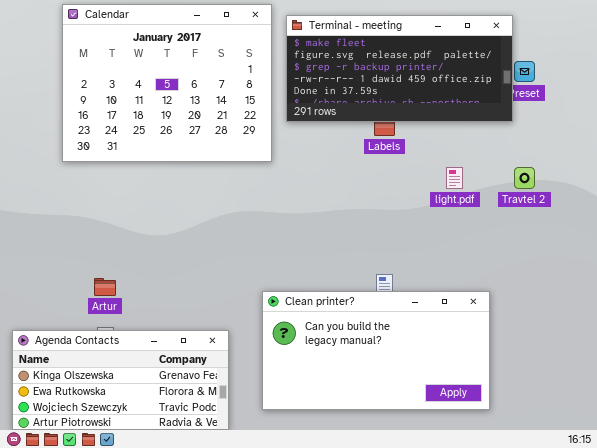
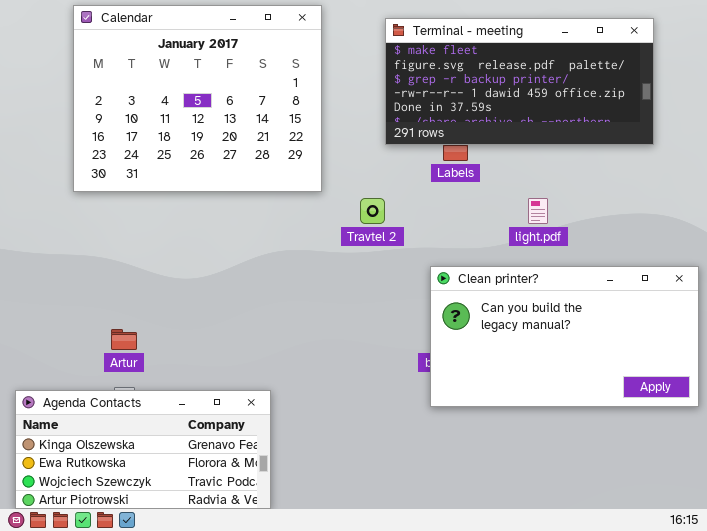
Terminal - meeting: [286,15,513,122] -> [385,18,654,145], moved
Travtel 2: [514,167,535,189] -> [360,198,385,224], moved
Clean printer?: [262,291,490,410] -> [430,266,699,407], moved

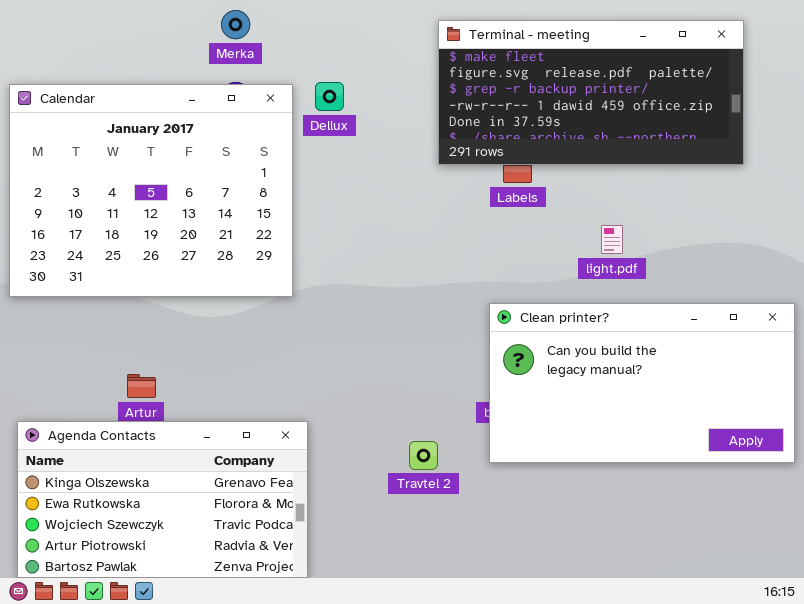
Calendar: [73,5,322,192] -> [9,84,293,297], moved
Travtel 2: [360,198,385,224] -> [409,441,438,470], moved
Agenda Contacts: [15,390,271,509] -> [17,421,308,578], resized

